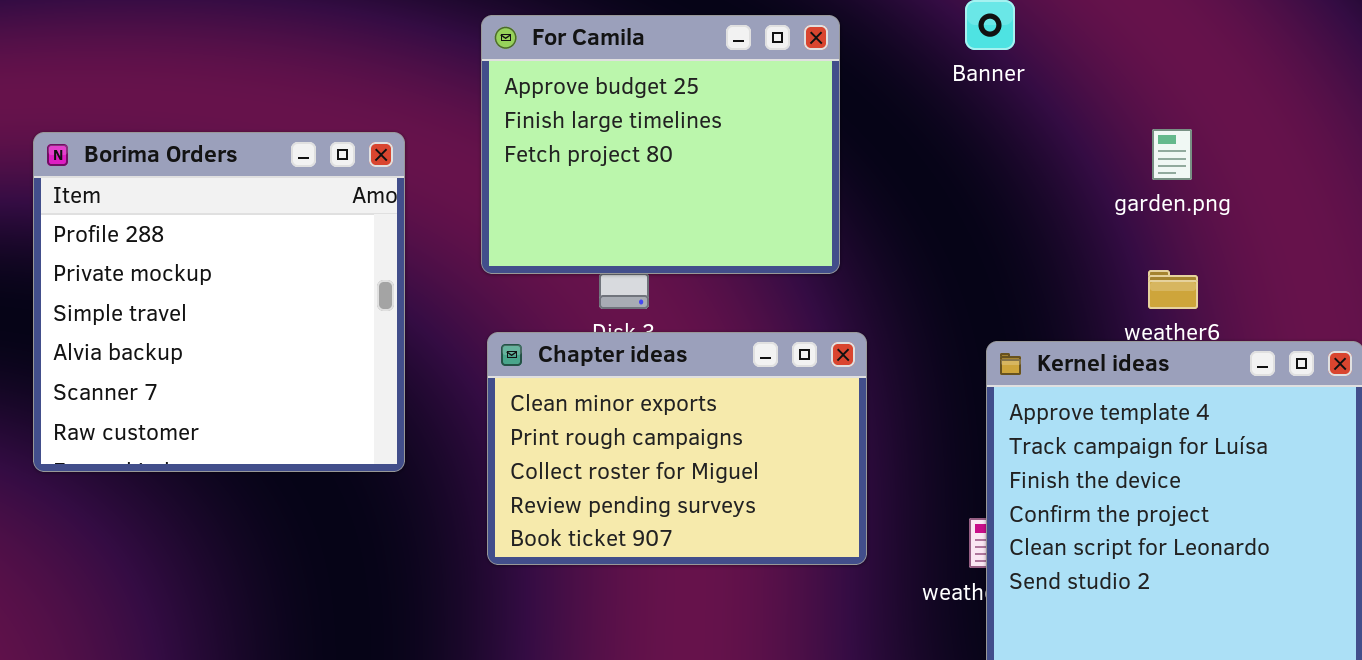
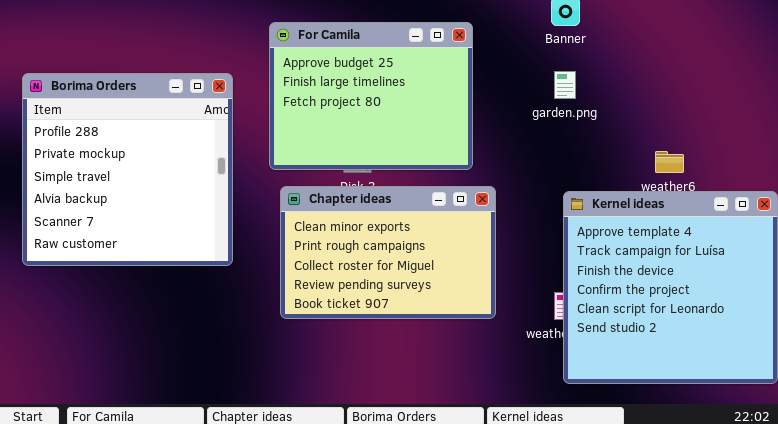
For Camila: [481,15,840,274] -> [269,22,473,170], moved
garden.png: [1152,129,1192,180] -> [554,71,576,99], moved

